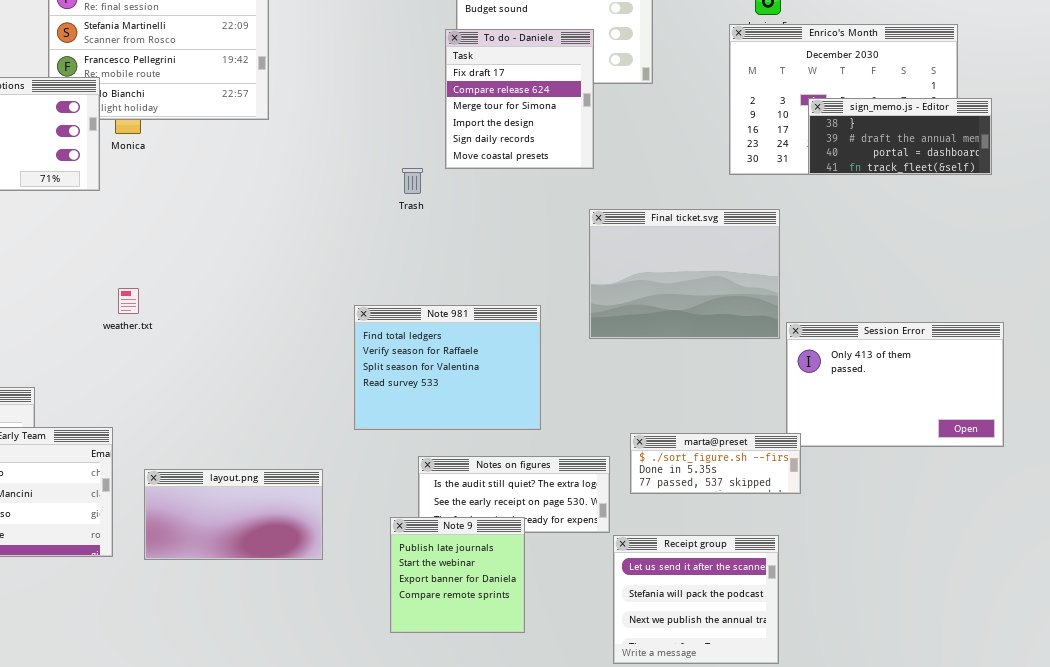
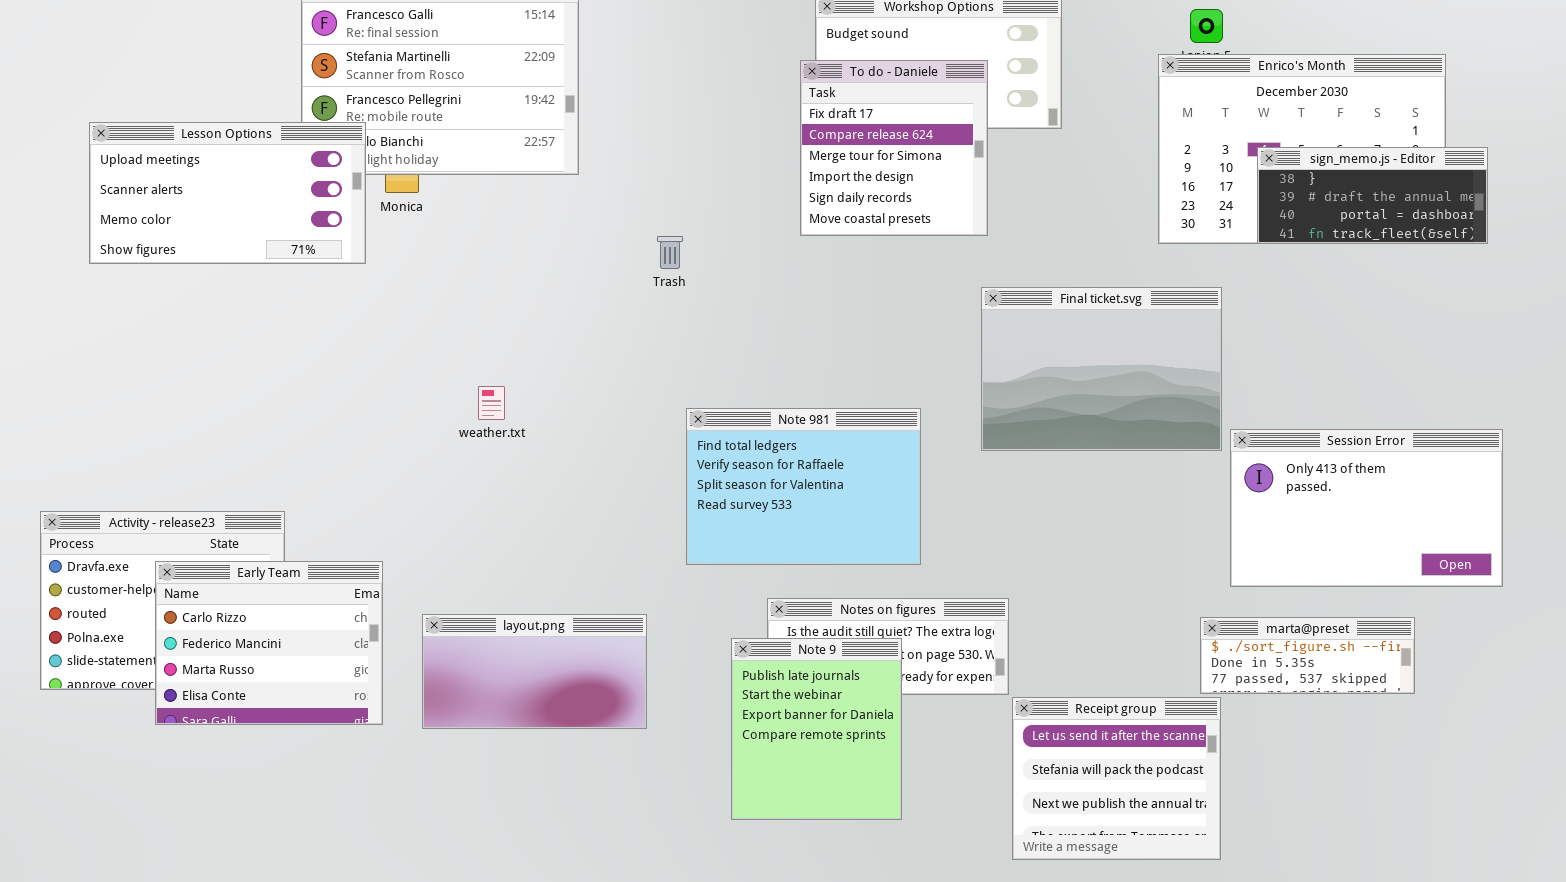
Trash: [402,168,423,194] -> [657,236,683,269], moved
weather.txt: [118,288,139,314] -> [478,386,505,420], moved
marta@preset: [630,433,801,494] -> [1200,617,1415,694], moved
Note 9: [390,517,525,633] -> [731,638,902,820], resized

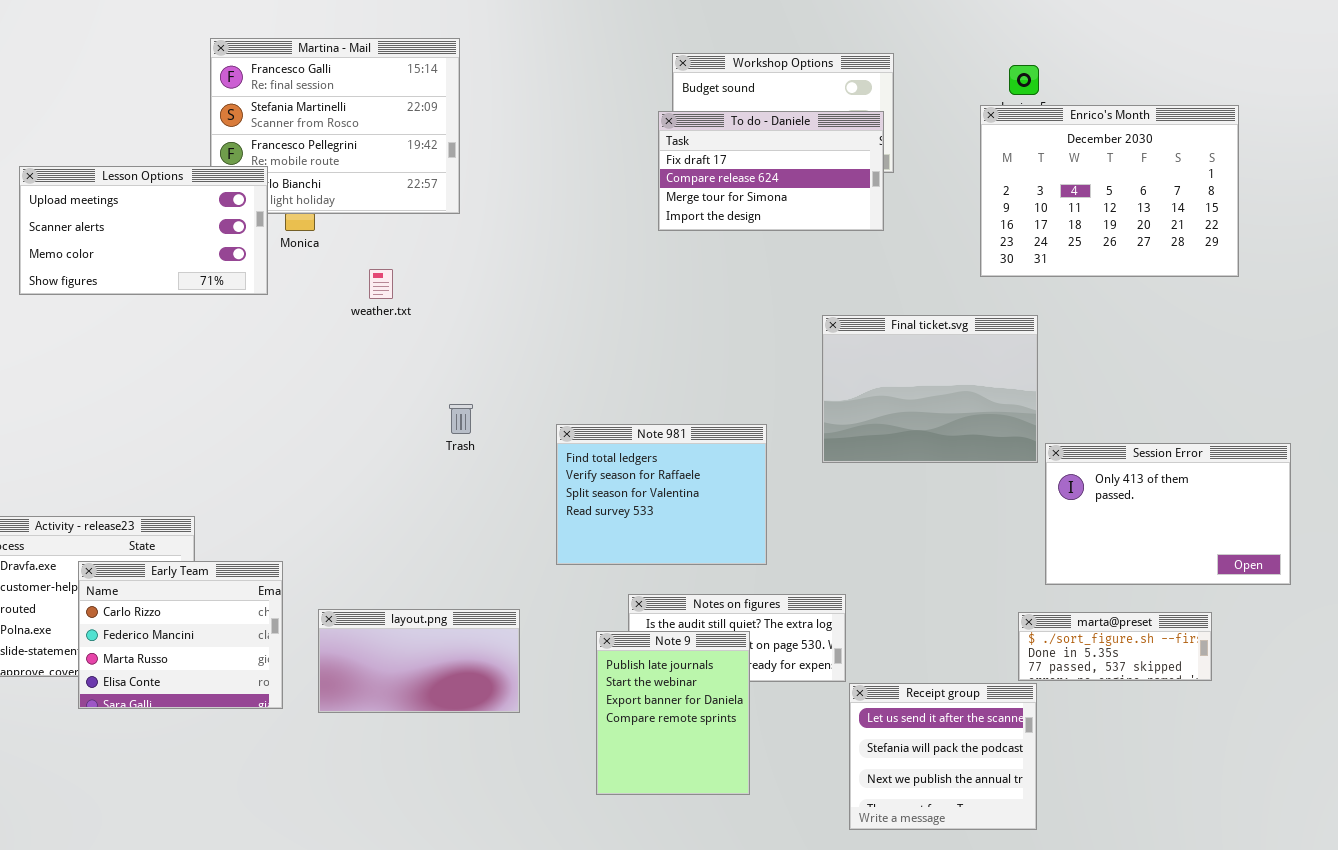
To do - Daniele: [800,60,988,236] -> [658,111,884,231], resized
sign_memo.js - Editor: [1257,147,1488,244] -> none, closed
Trash: [657,236,683,269] -> [449,404,473,434], moved
weather.txt: [478,386,505,420] -> [369,269,393,299], moved

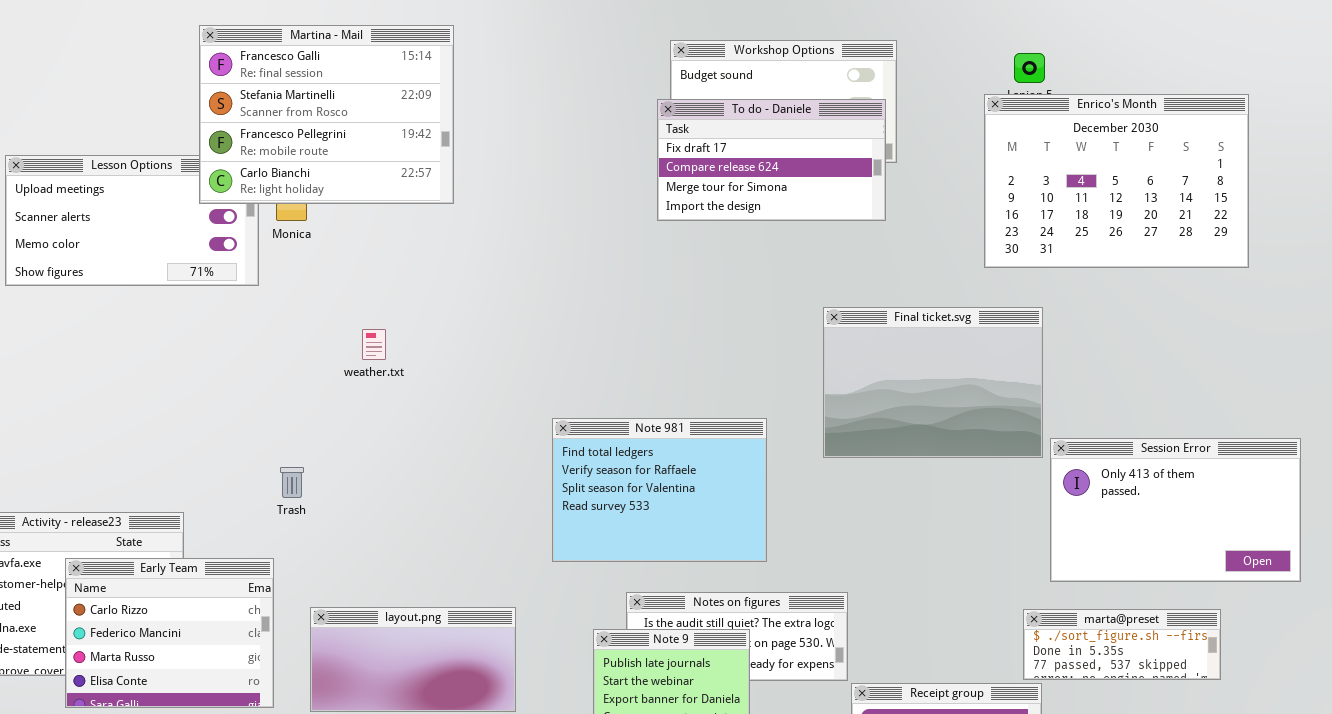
Martina - Mail: [210,38,460,214] -> [199,25,454,204], raised
weather.txt: [369,269,393,299] -> [362,329,386,360], moved
Trash: [449,404,473,434] -> [280,467,304,498], moved

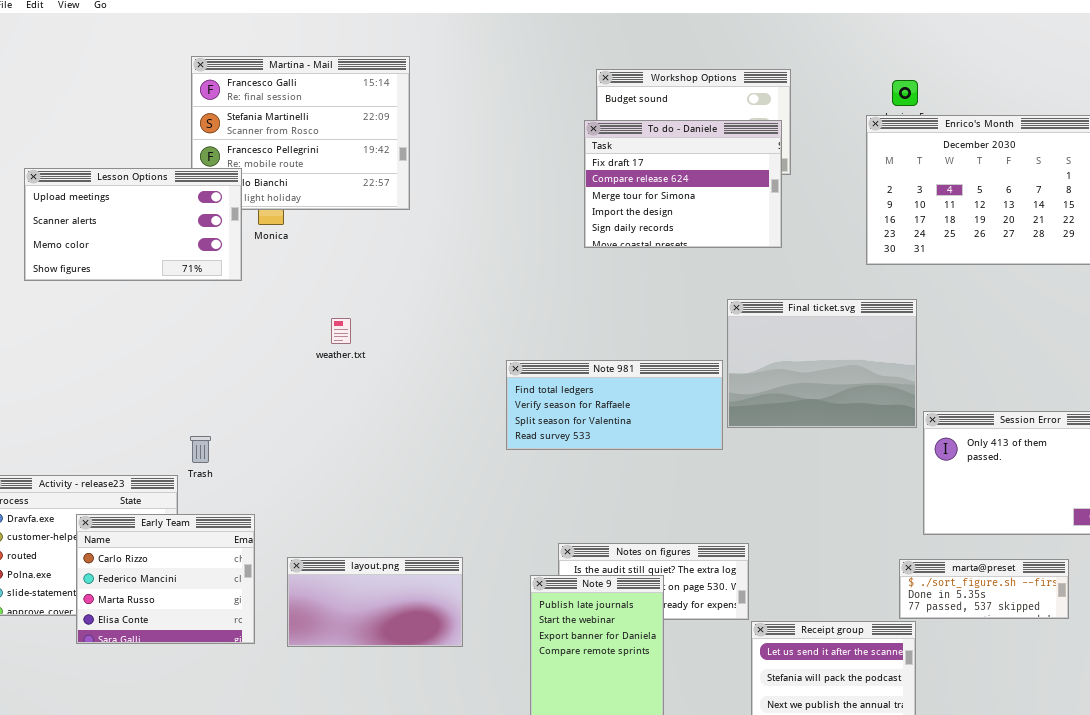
To do - Daniele: [657,99,886,221] -> [584,120,782,248], resized
Lesson Options: [5,155,259,286] -> [24,168,242,281], raised
Note 981: [552,418,767,562] -> [506,360,723,450], moved, resized
Trash: [280,467,304,498] -> [190,436,211,463], moved

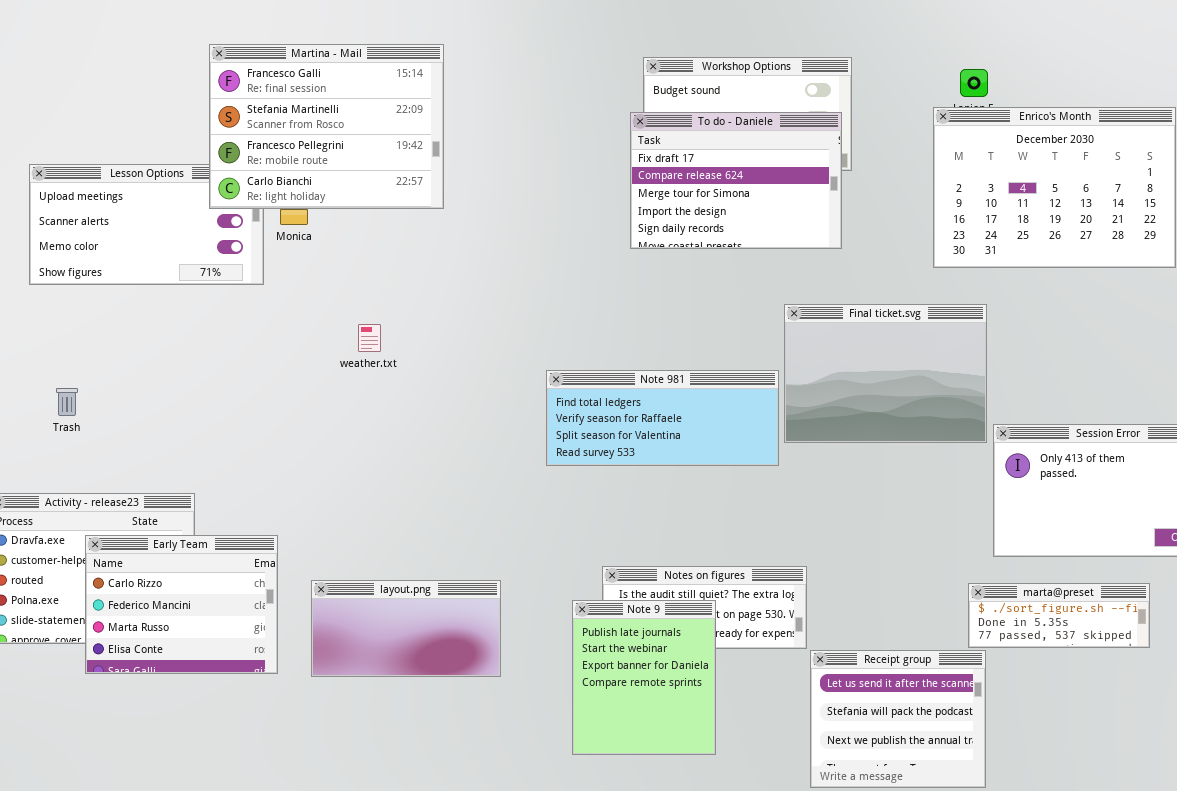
Martina - Mail: [191,56,410,210] -> [209,44,444,209], raised
Trash: [190,436,211,463] -> [56,388,78,416], moved

